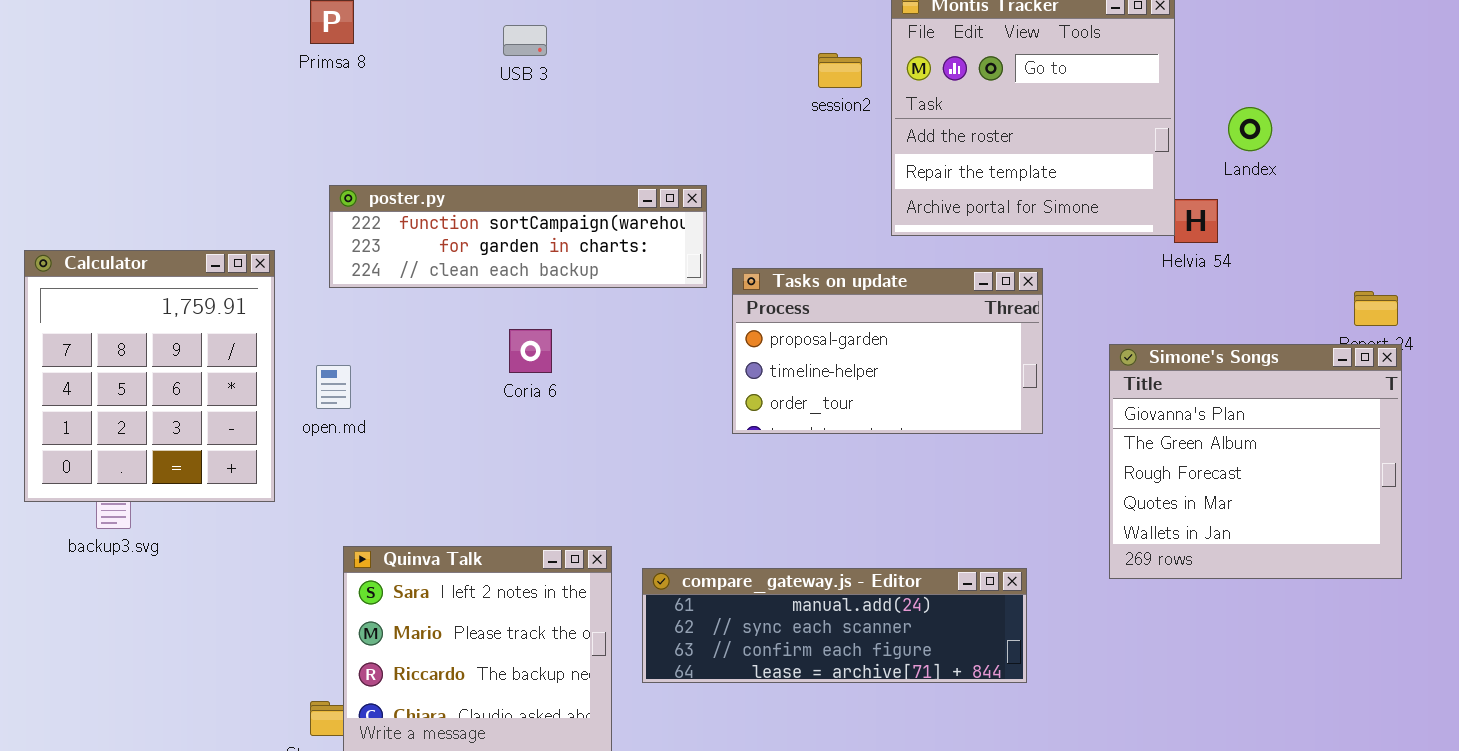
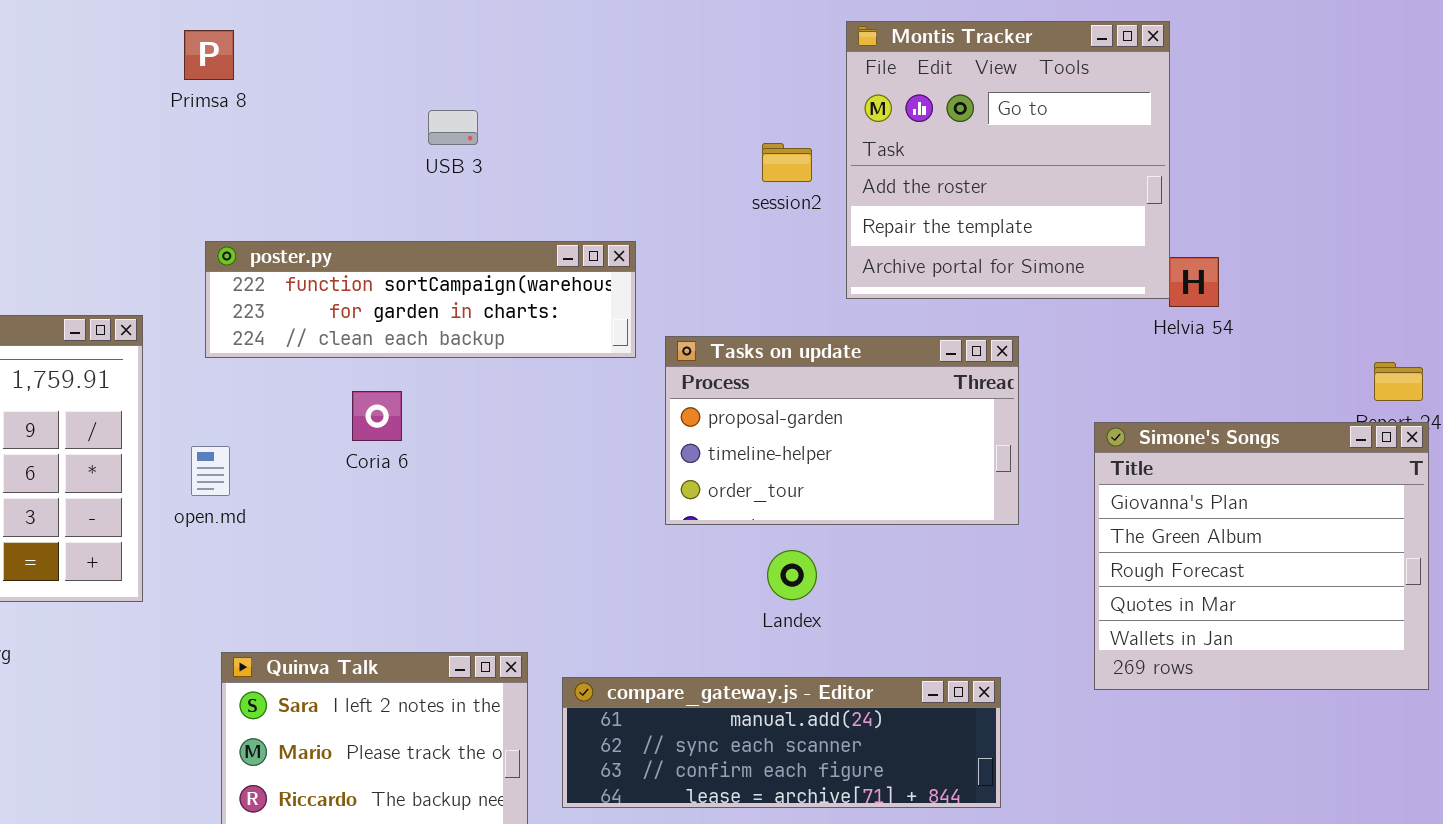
USB 3: [503,25,547,56] -> [428,110,478,145], moved
session2: [818,53,862,88] -> [762,143,812,182], moved
Landex: [1228,107,1272,151] -> [767,550,817,600], moved
Coria 6: [509,329,552,373] -> [352,391,402,441], moved

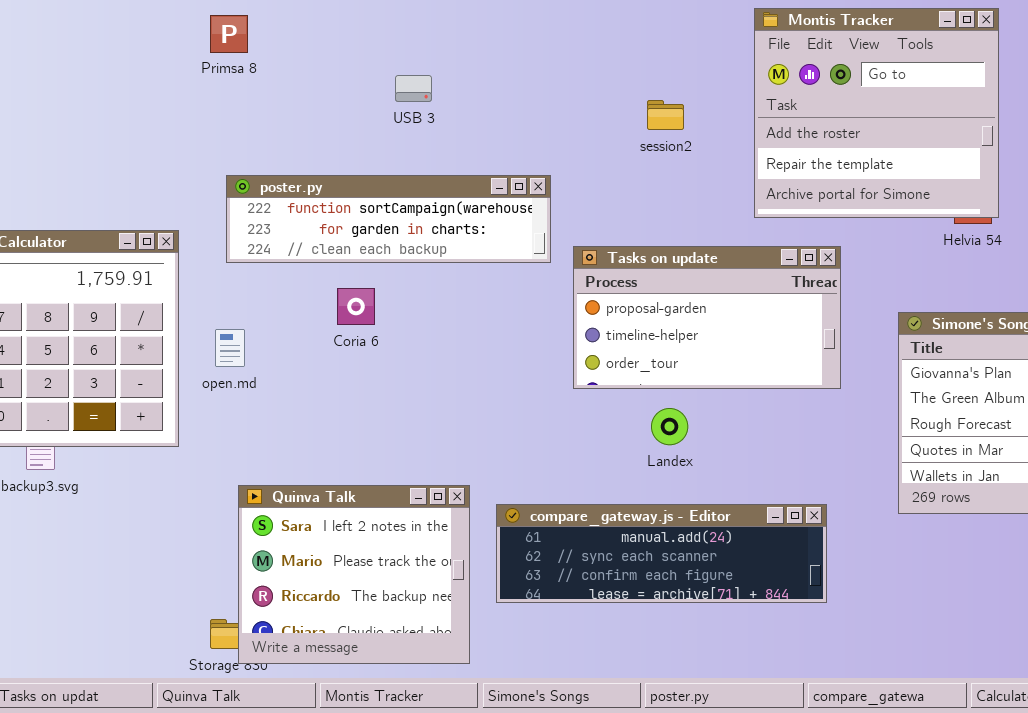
Montis Tracker: [846,21,1170,299] -> [754,8,999,218], moved

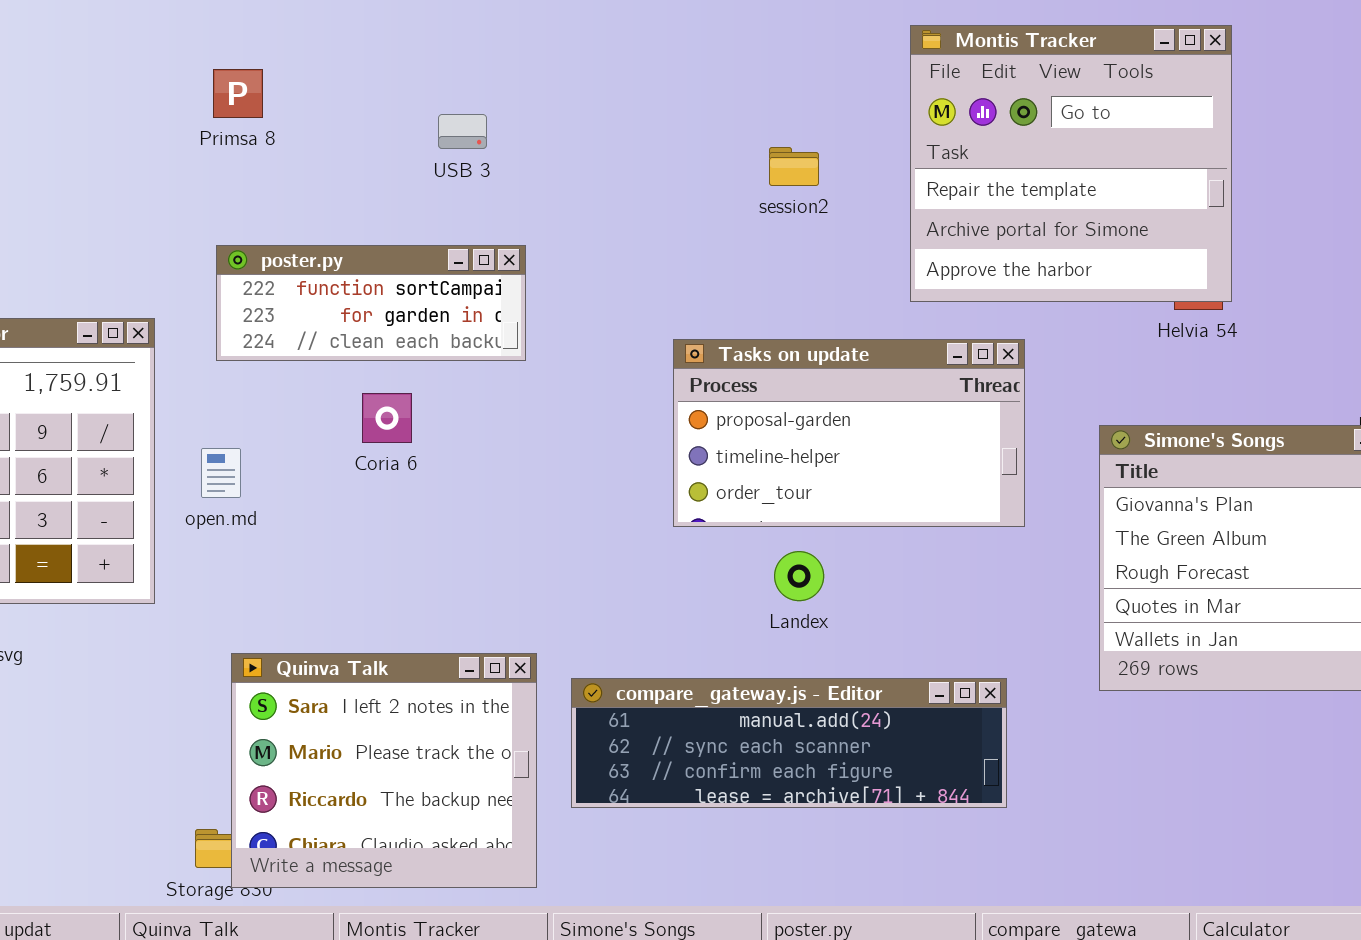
Montis Tracker: [754,8,999,218] -> [910,25,1232,302], scrolled down 1 row
Primsa 8: [210,15,248,53] -> [213,69,263,118], moved
poster.py: [226,175,551,263] -> [216,245,526,361], resized

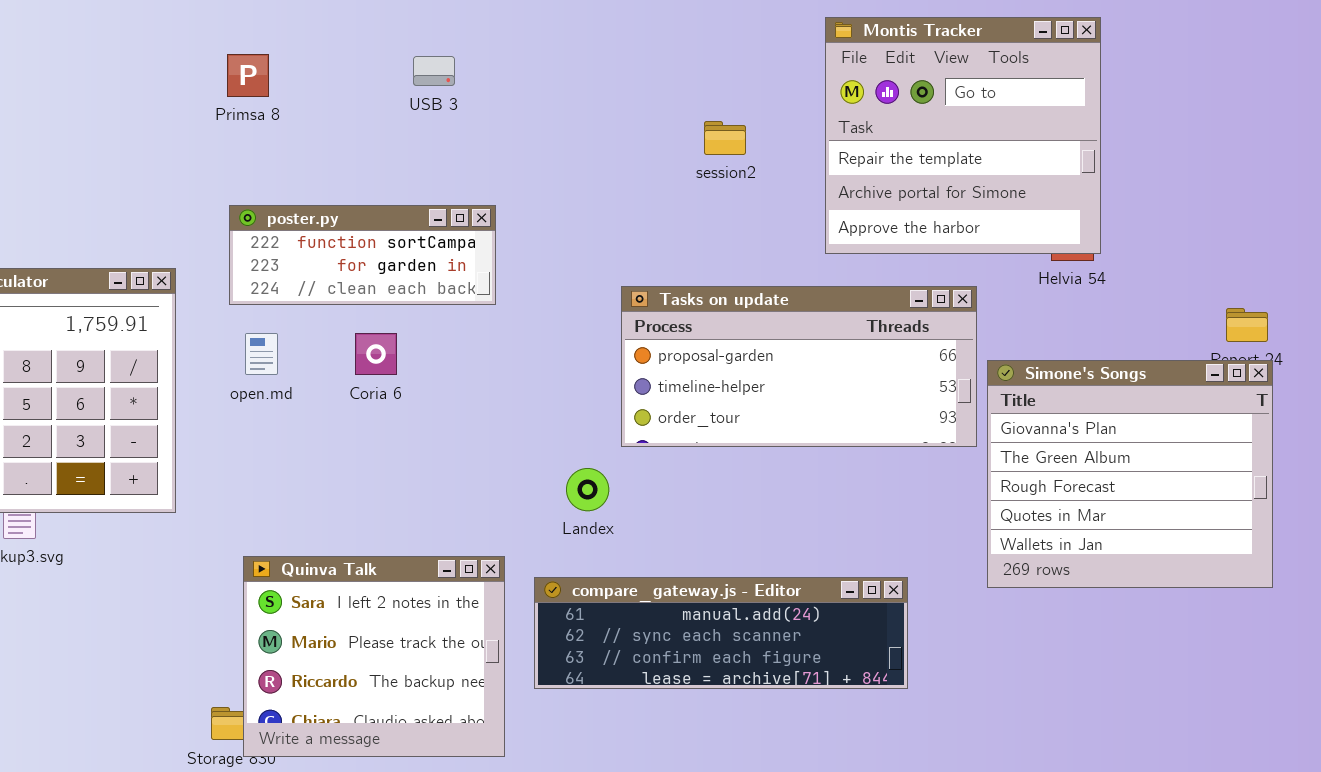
USB 3: [438,114,487,149] -> [413,56,455,86], moved
Tasks on update: [673,339,1025,527] -> [621,286,977,447], resized
open.md: [201,448,241,498] -> [245,333,278,375], moved
Landex: [774,551,824,601] -> [566,468,609,511], moved

